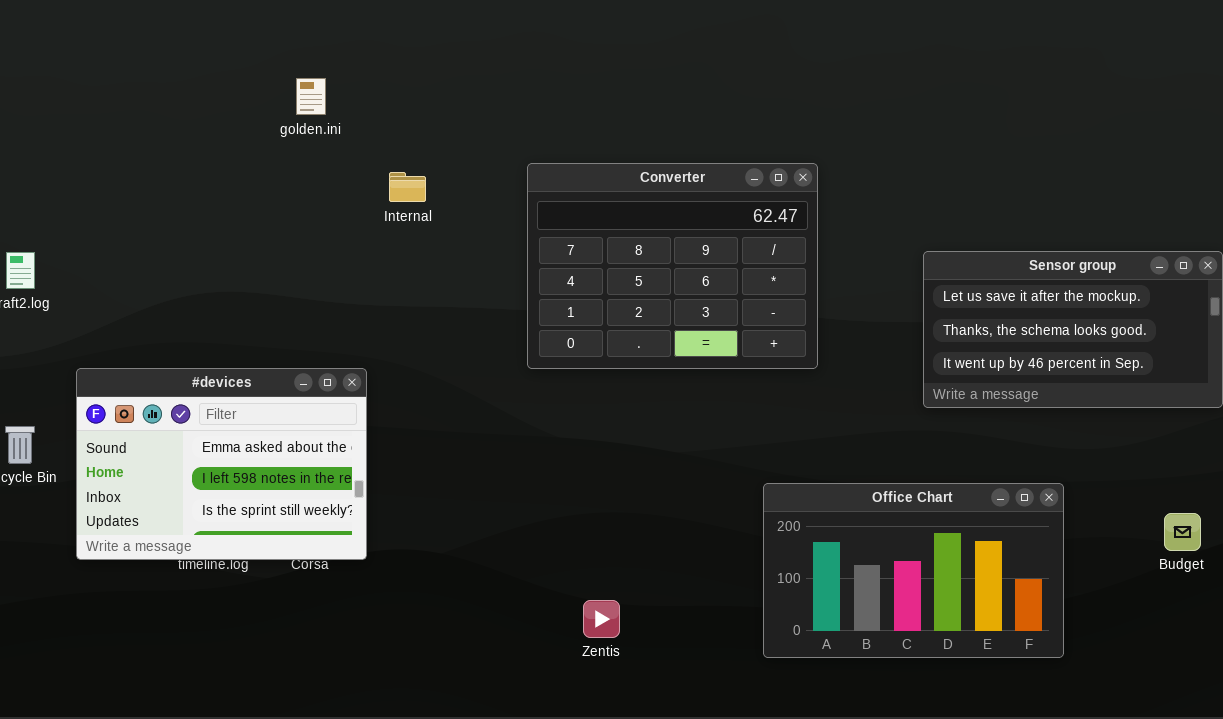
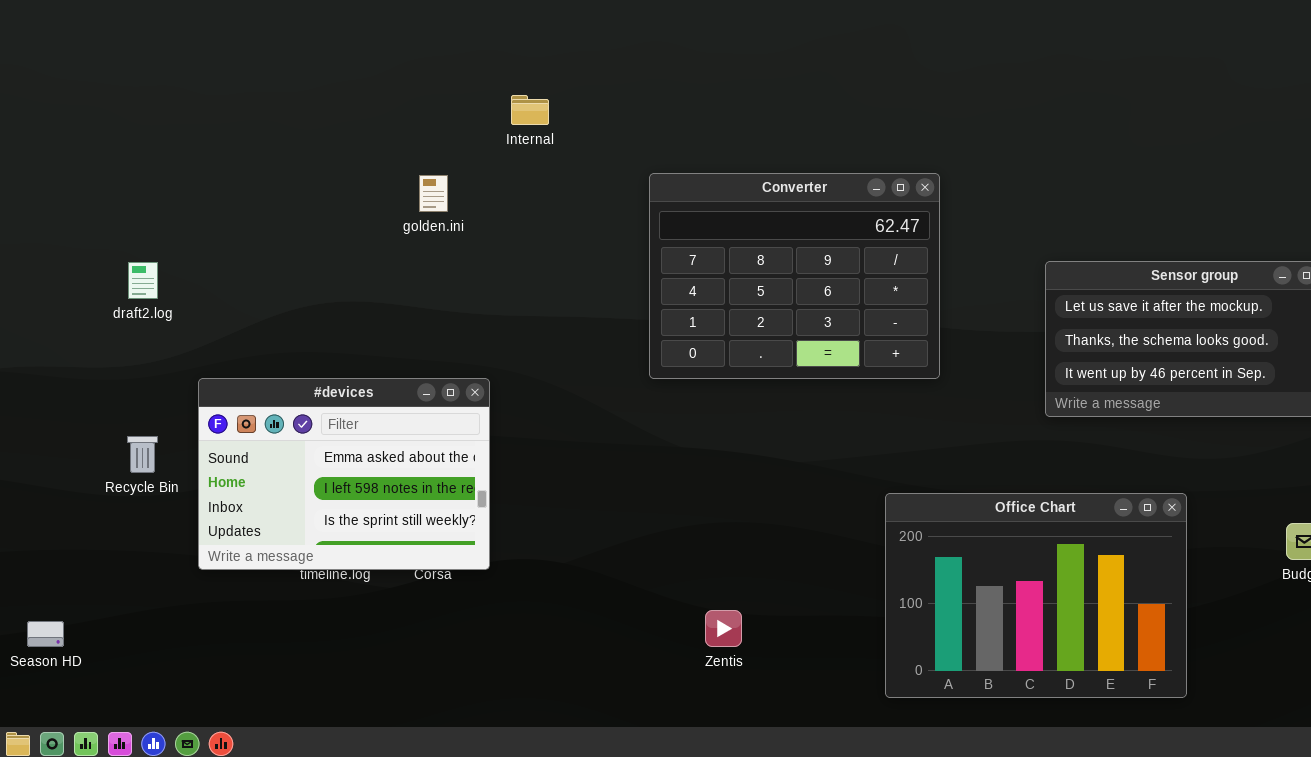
golden.ini: [296,78,326,115] -> [419,175,448,212], moved
Internal: [389,172,426,202] -> [511,95,549,125], moved
Office Chart: [763,483,1064,658] -> [885,493,1187,698], resized

